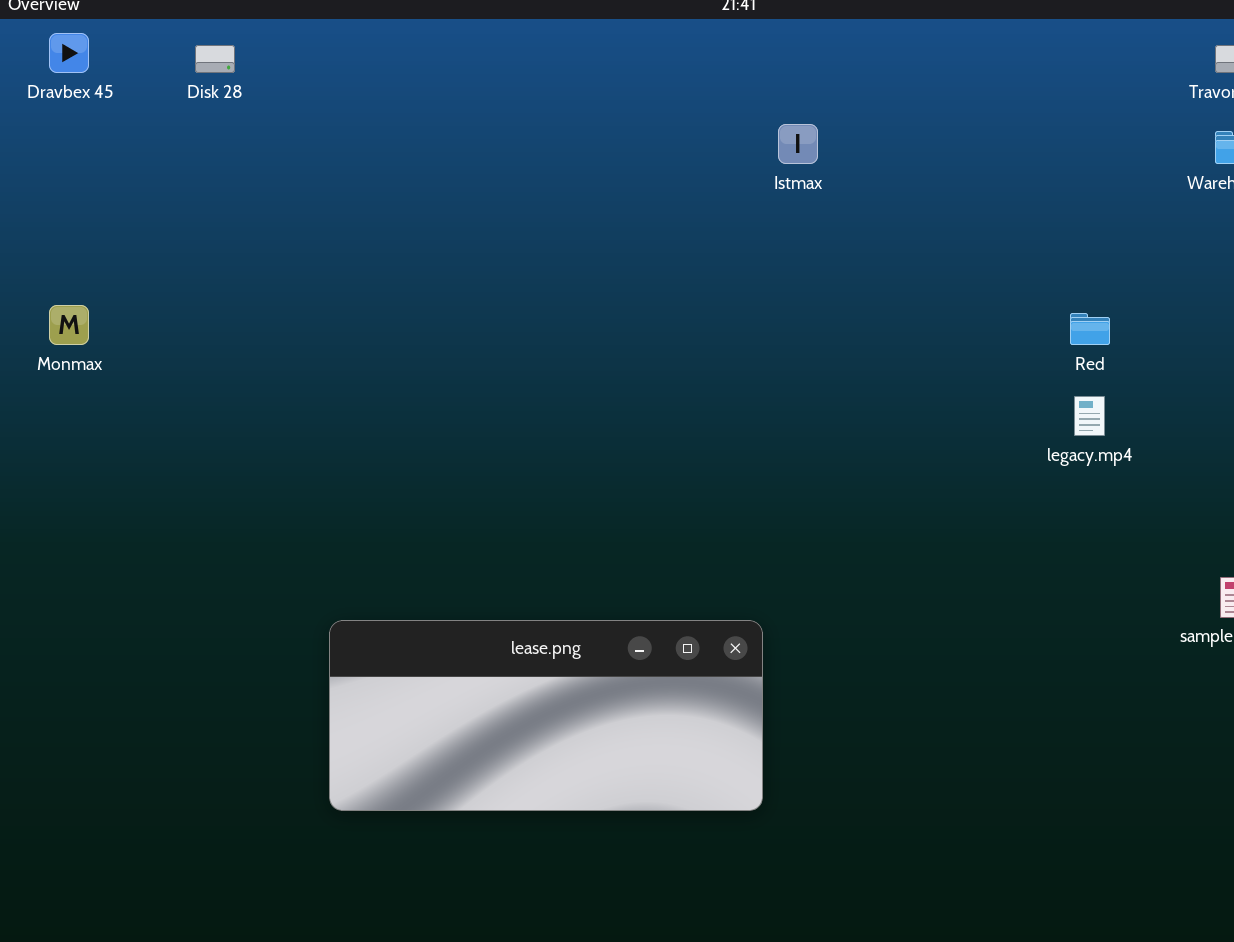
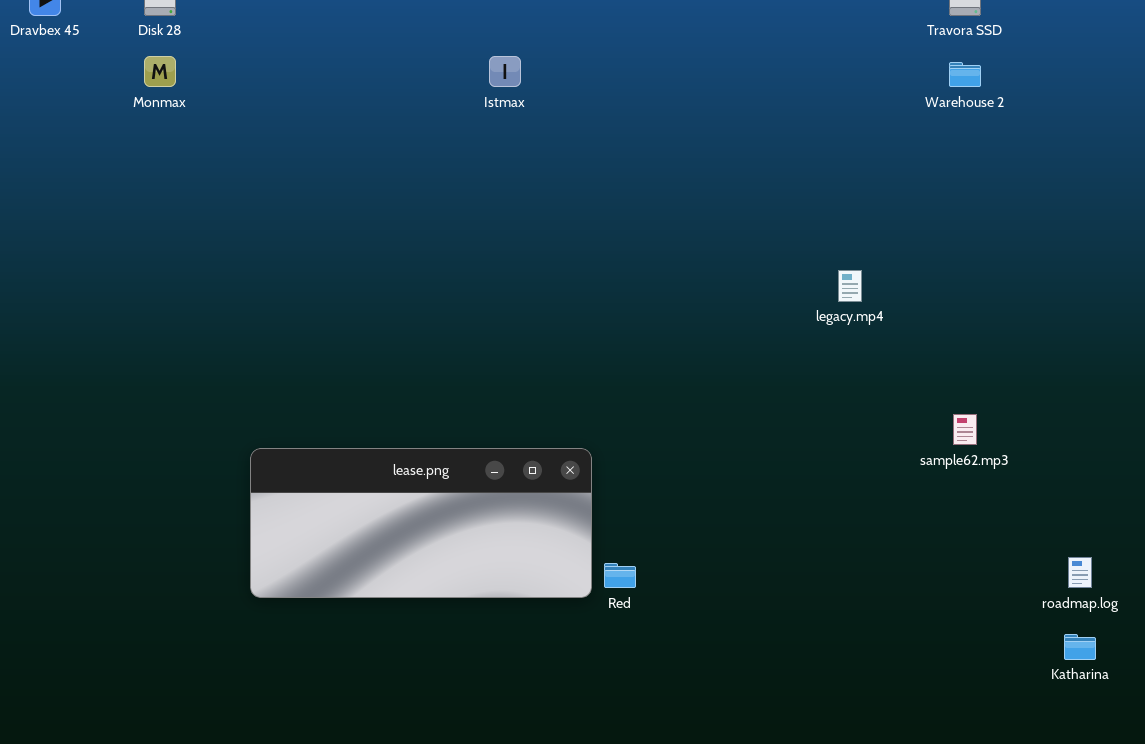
Istmax: [778,124,818,164] -> [489,56,521,87], moved
Monmax: [49,305,89,345] -> [144,56,176,87], moved
Red: [1070,313,1110,345] -> [604,563,636,588], moved

